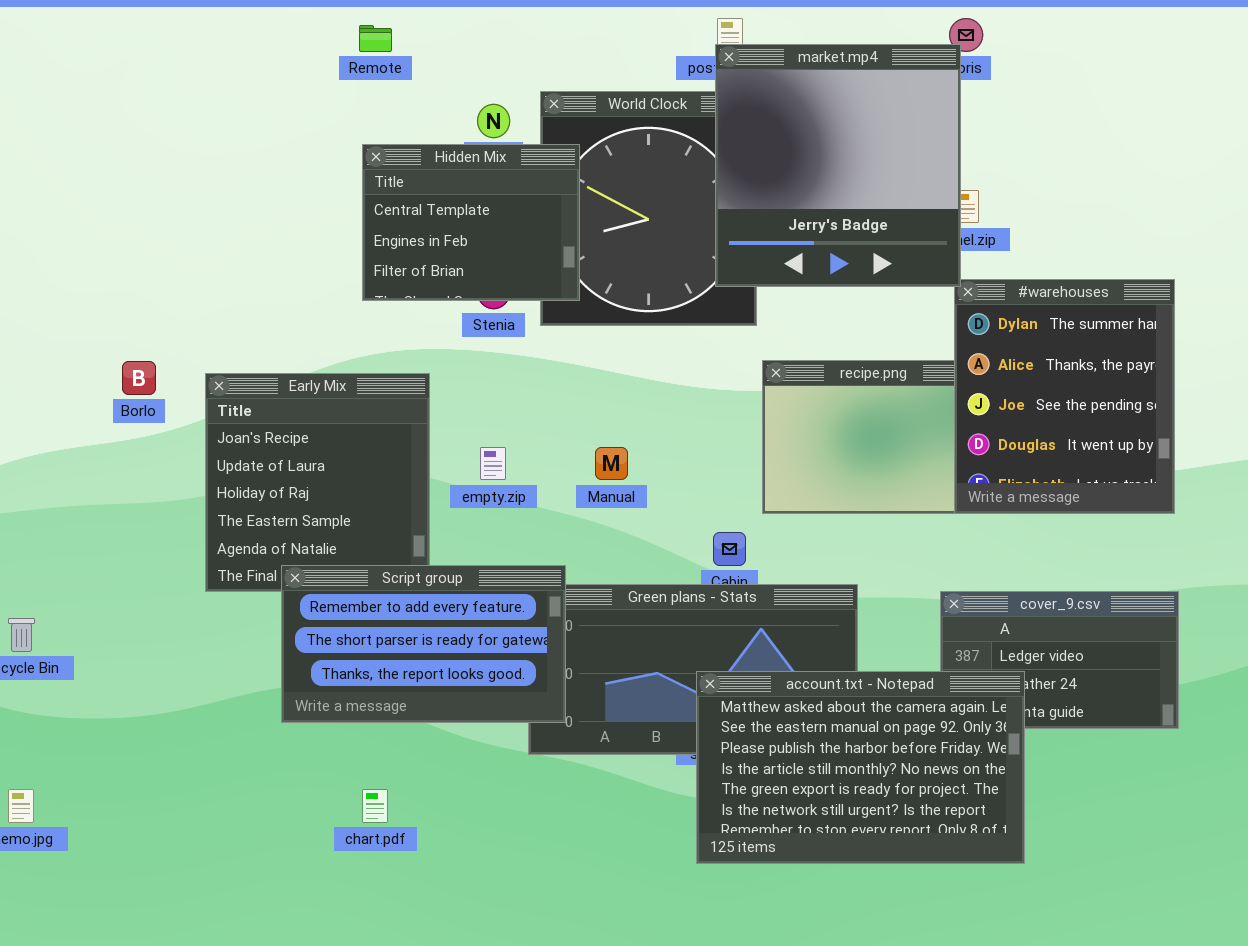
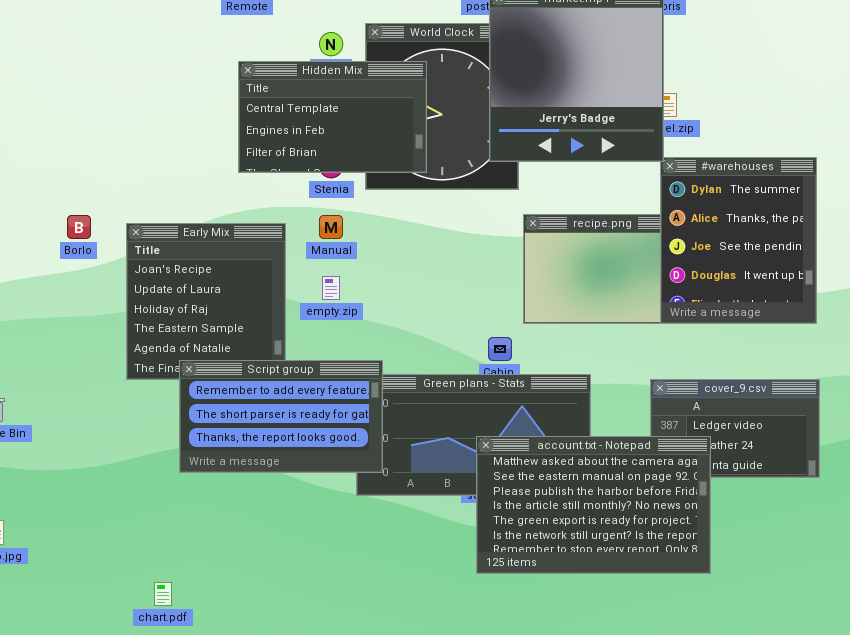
Hidden Mix: [362,144,580,301] -> [238,61,427,173], resized
Manual: [595,447,628,480] -> [319,215,343,239], moved
chart.pdf: [362,789,388,823] -> [154,582,172,606], moved

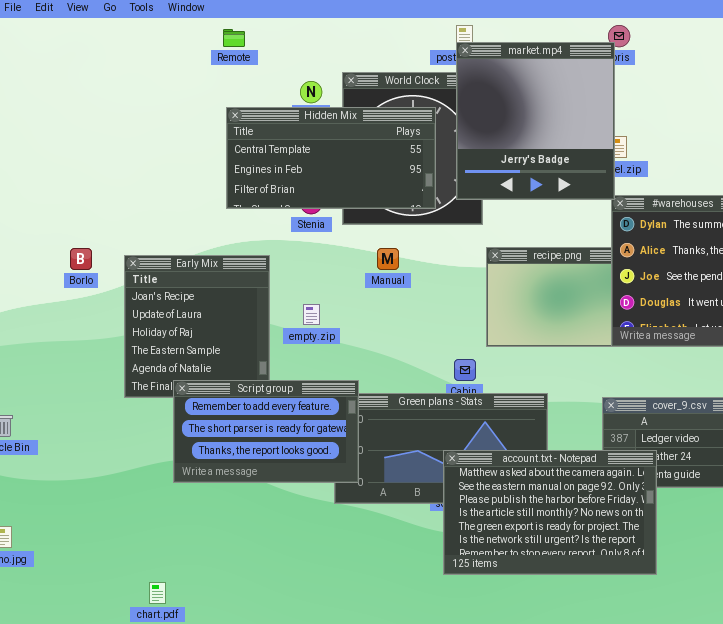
Hidden Mix: [238,61,427,173] -> [226,107,436,209], resized
Manual: [319,215,343,239] -> [377,248,399,270], moved

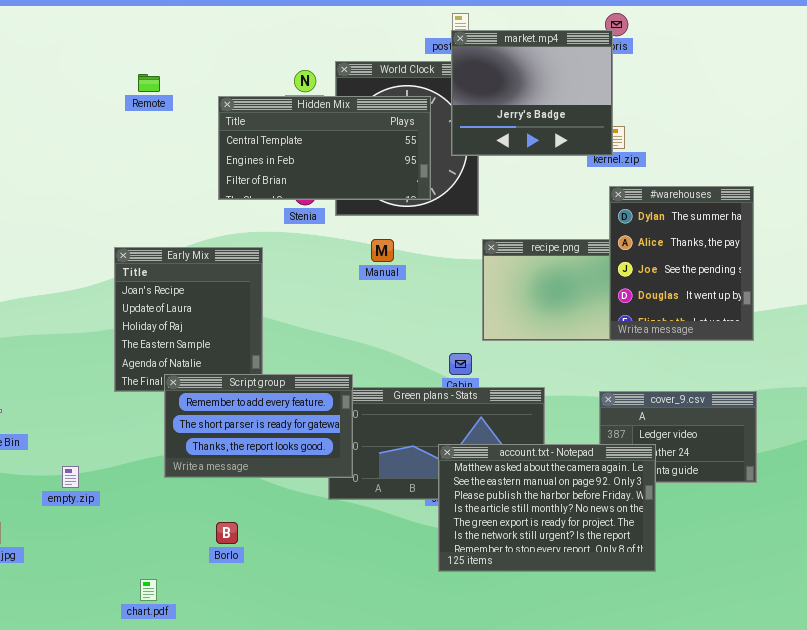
Remote: [223,29,245,47] -> [138,74,160,92], moved
market.mp4: [456,42,615,200] -> [451,30,613,156], resized
Borlo: [70,248,92,270] -> [216,522,238,544], moved
empty.zip: [303,304,320,325] -> [62,466,79,488], moved

